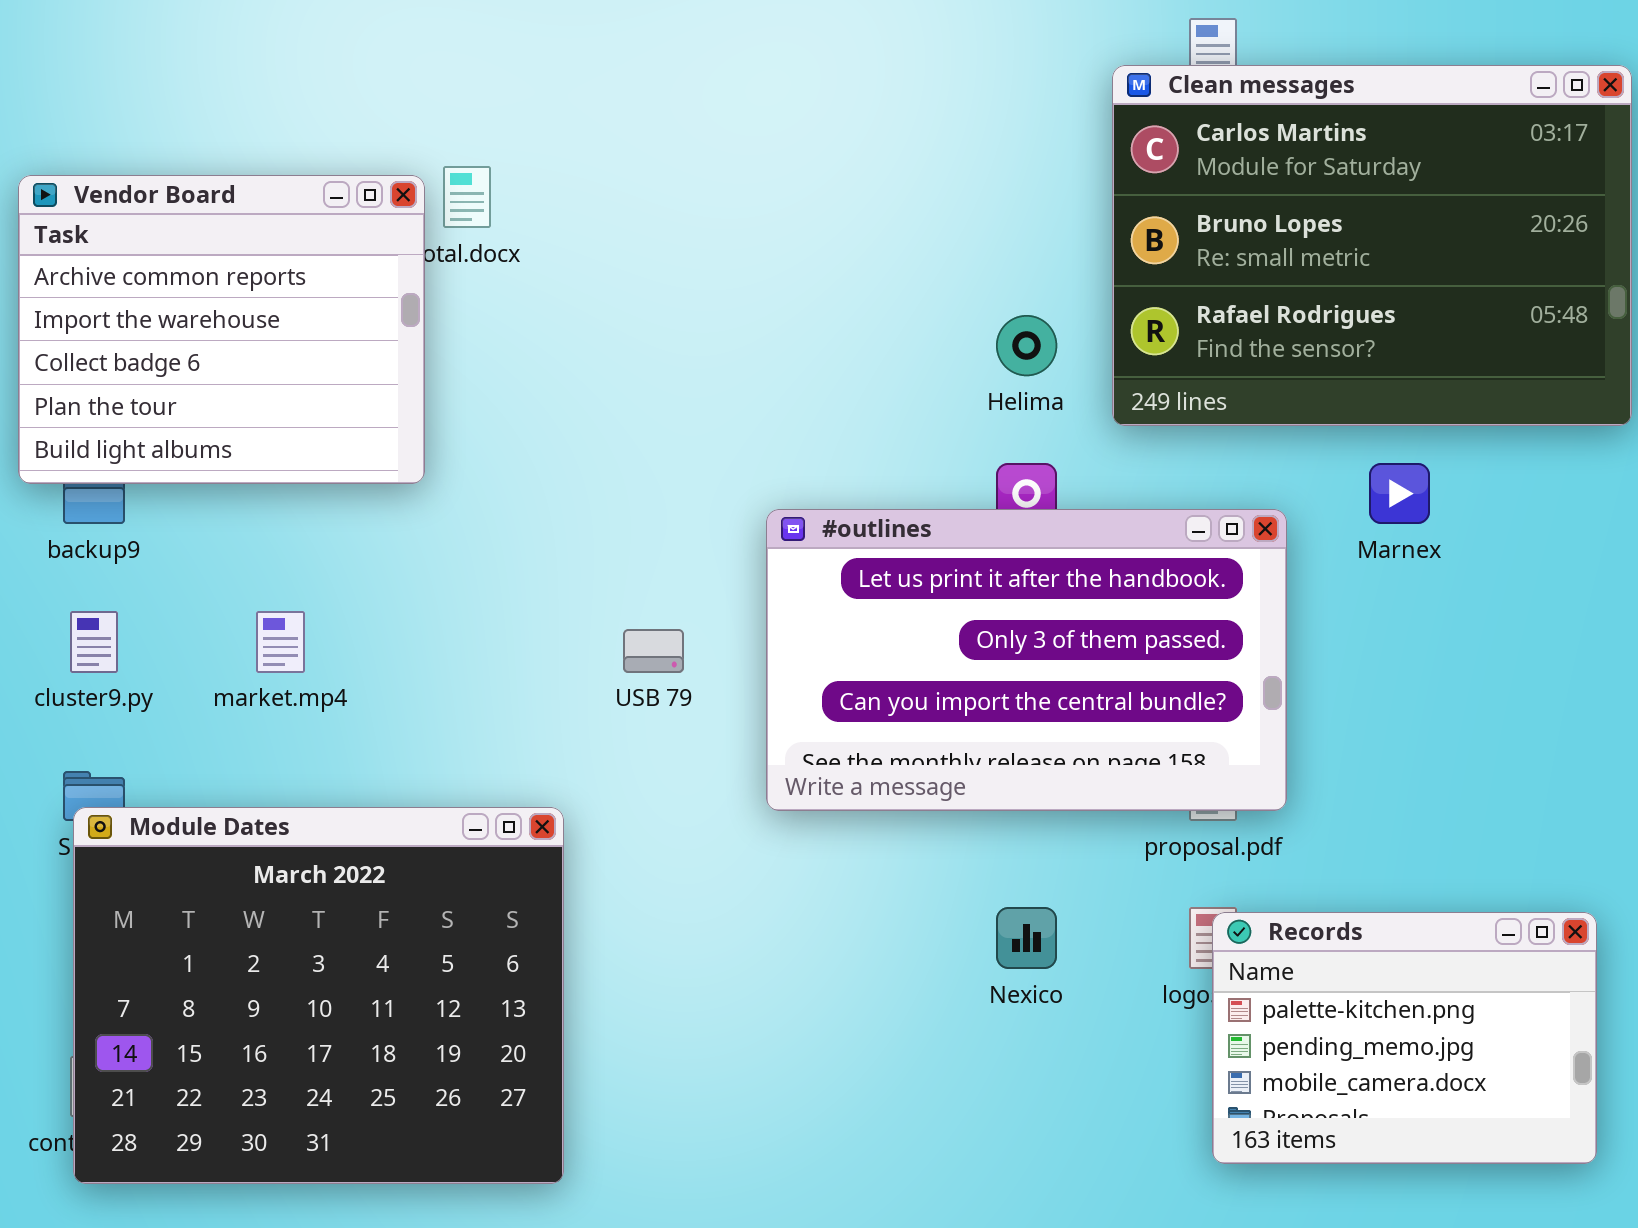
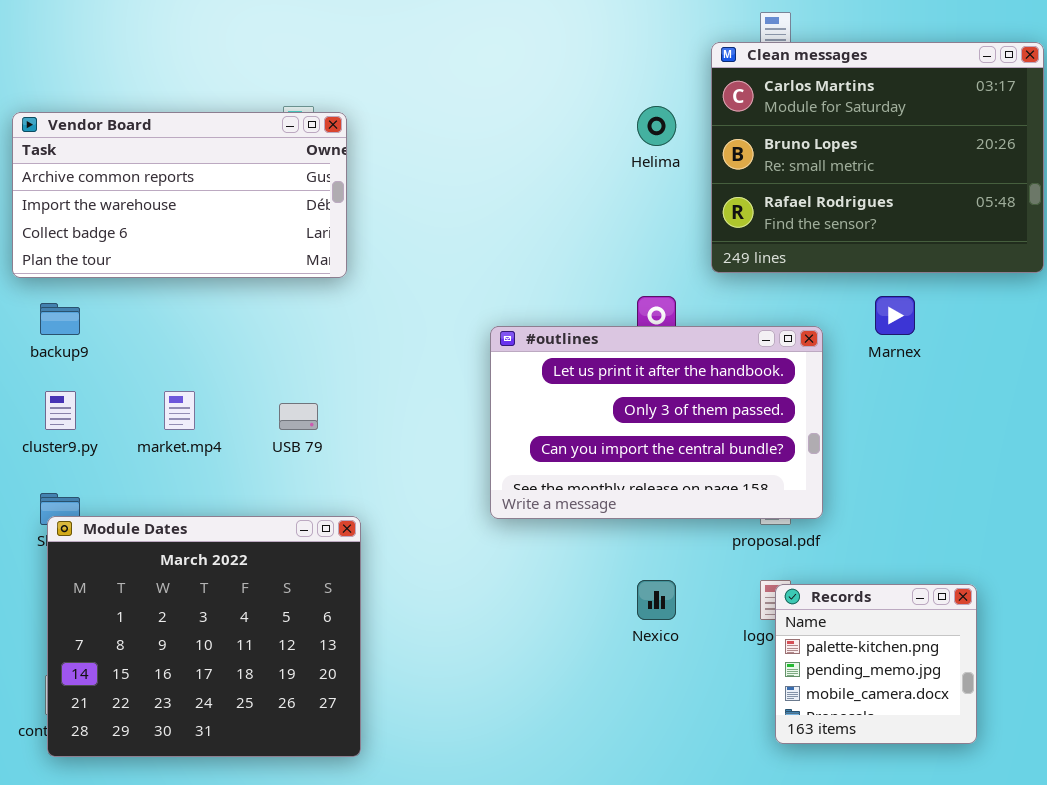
Vendor Board: [18,175,425,484] -> [12,112,347,278], resized
Helima: [996,315,1057,376] -> [637,106,676,146], moved
USB 79: [623,629,684,673] -> [279,403,318,430], moved
Records: [1212,912,1597,1164] -> [775,584,977,744], resized

